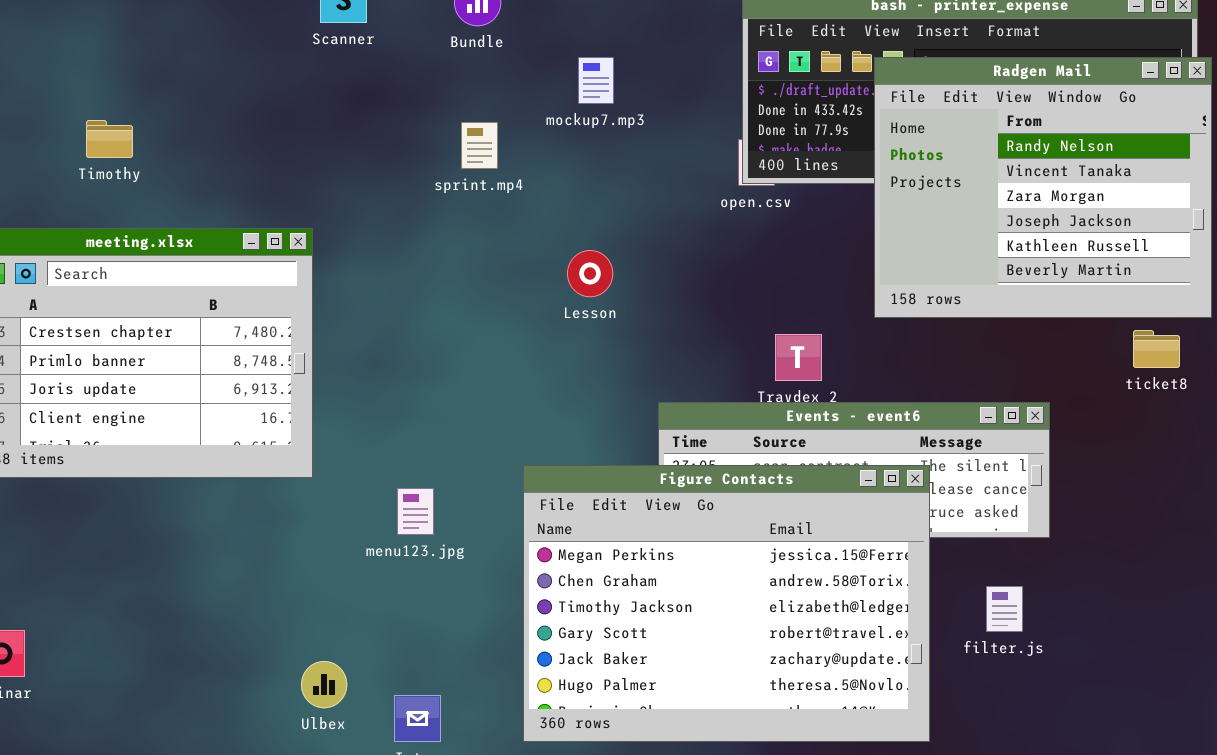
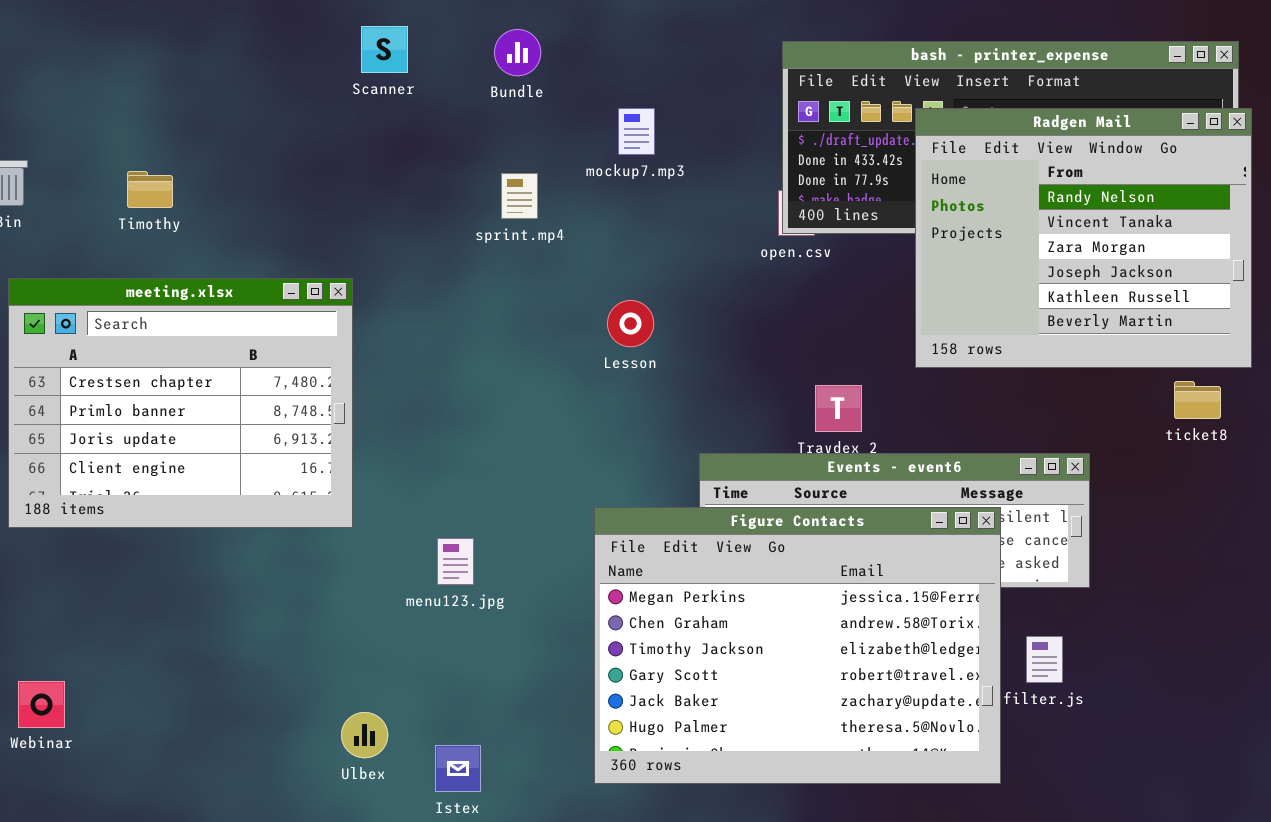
Figure Contacts: [523,465,930,742] -> [594,507,1001,784], moved

